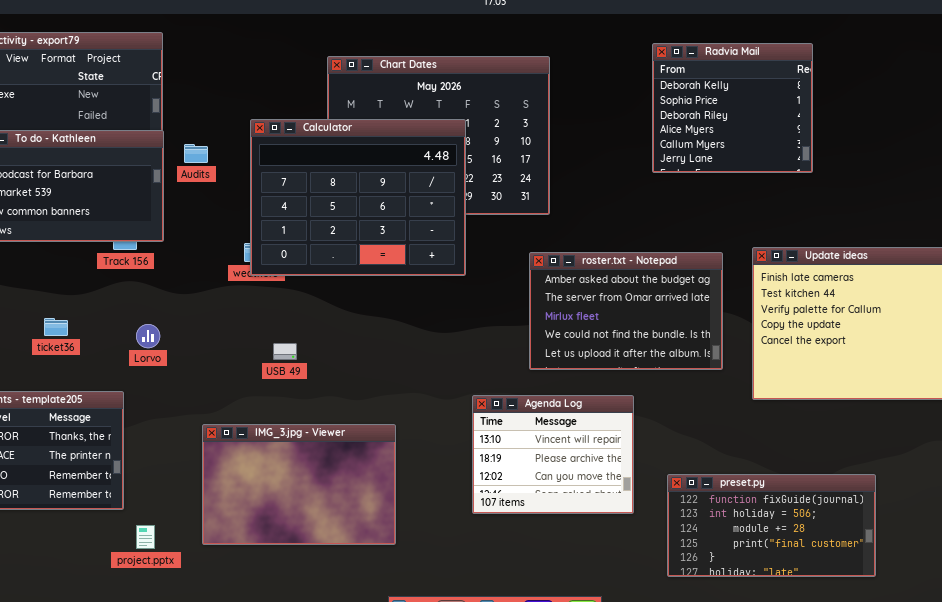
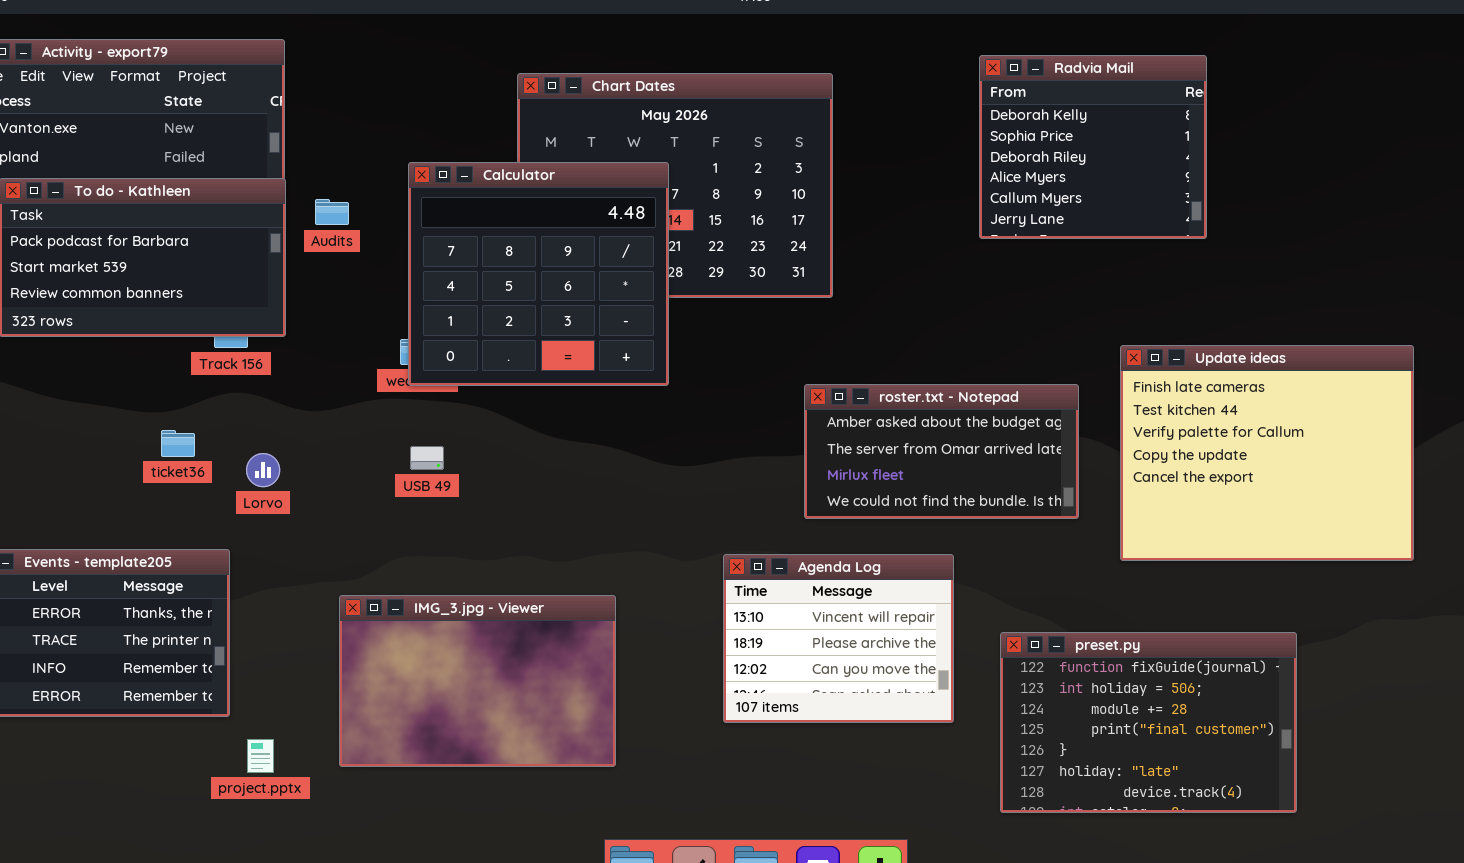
Calculator: [250,119,466,276] -> [408,162,669,386], resized
roster.txt - Notepad: [529,252,723,370] -> [804,384,1079,519], resized
ticket36: [44,318,68,336] -> [161,430,195,457], moved
USB 49: [273,343,297,360] -> [410,446,444,470], moved
preset.py: [667,474,876,577] -> [1000,632,1297,813], resized

